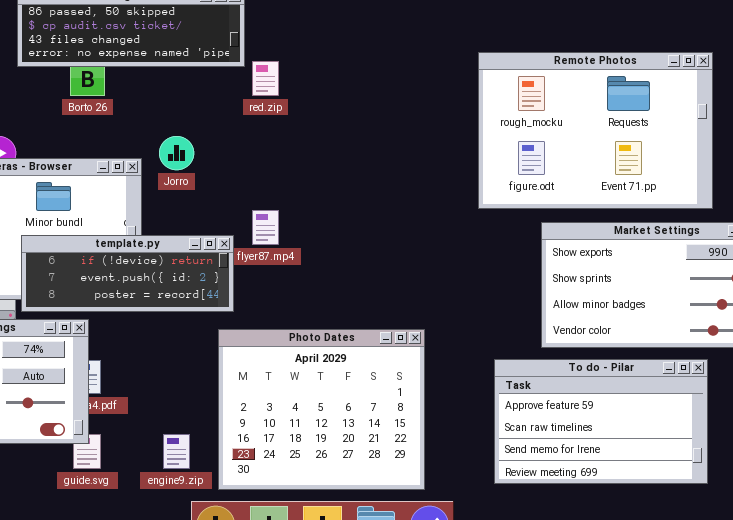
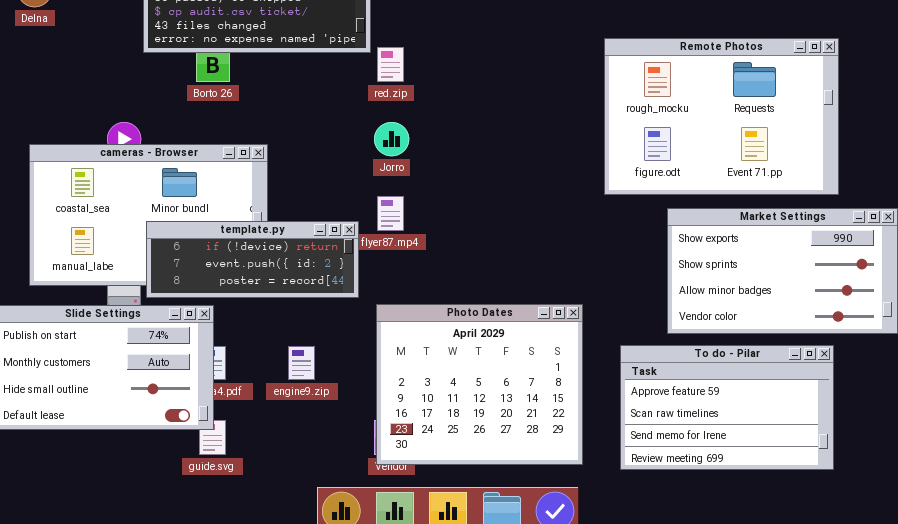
Jorro: [159,136,194,170] -> [374,122,409,156], moved
Photo Dates: [218,329,425,490] -> [376,304,583,465], moved
engine9.zip: [163,434,190,469] -> [288,346,315,380], moved

